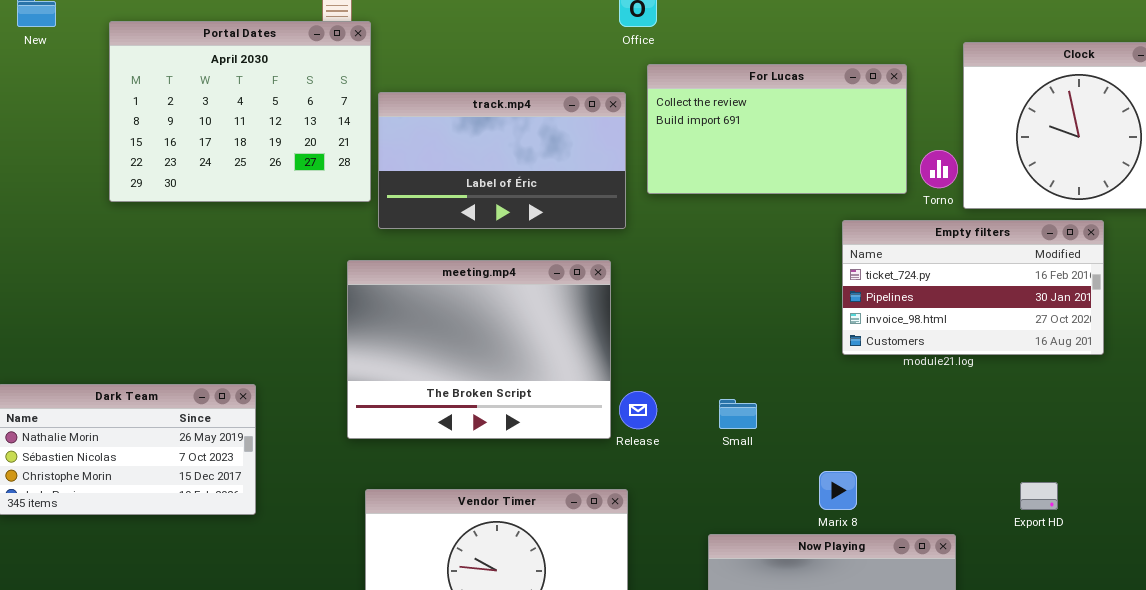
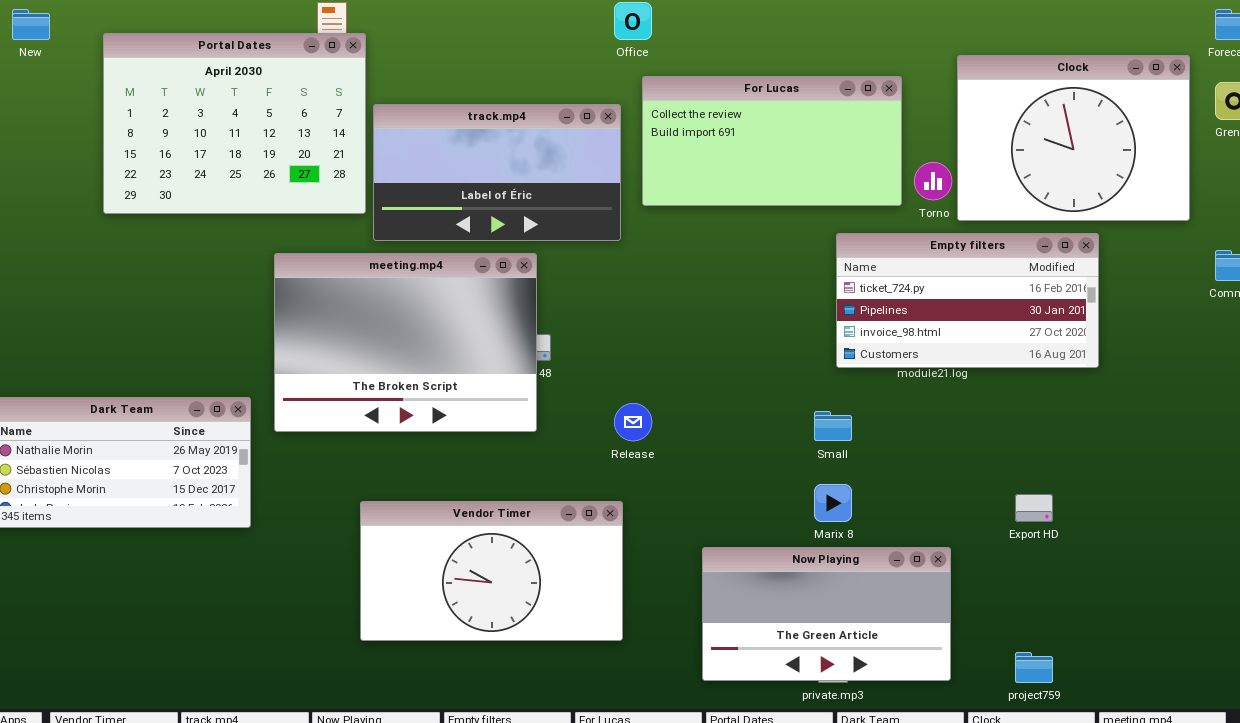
meeting.mp4: [347,260,611,439] -> [274,253,537,432], moved
Small: [719,399,757,429] -> [814,411,852,441], moved

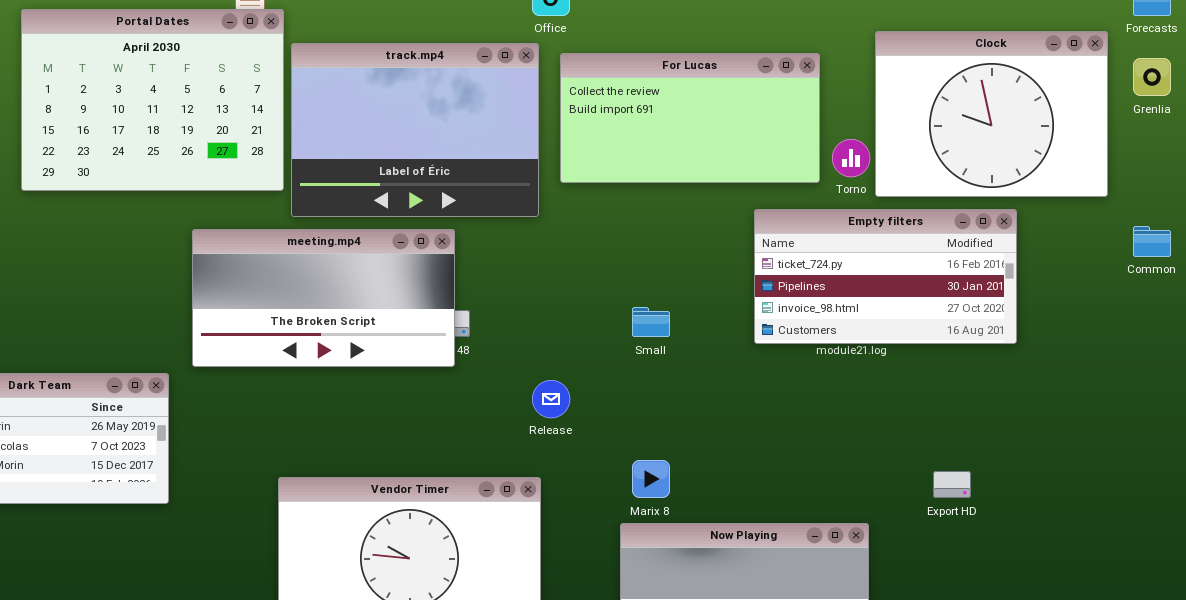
track.mp4: [373,104,621,241] -> [291,43,539,217], resized
meeting.mp4: [274,253,537,432] -> [192,229,455,367], resized
Small: [814,411,852,441] -> [632,307,670,337], moved
Marix 8: [814,484,852,522] -> [632,460,670,498], moved

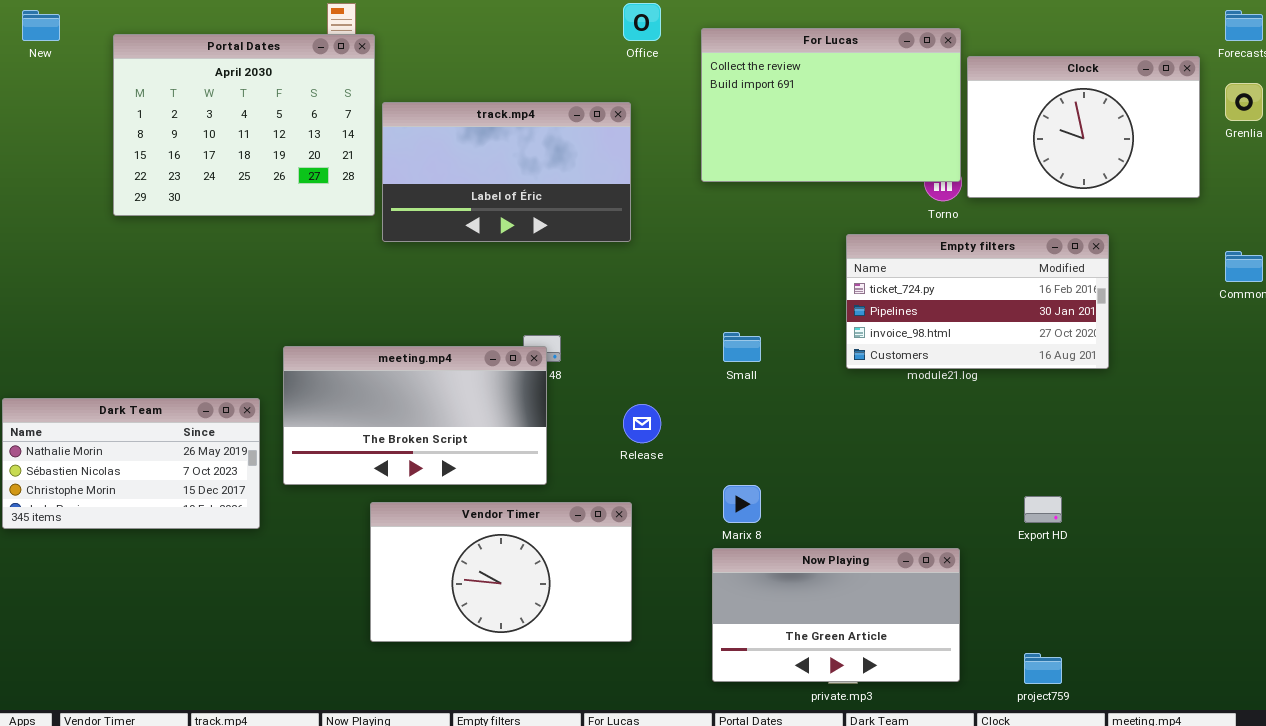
Clock: [875,31,1108,197] -> [967,56,1200,198], resized
track.mp4: [291,43,539,217] -> [382,102,631,242], resized
For Lucas: [560,53,820,183] -> [701,28,961,182], moved, resized
meeting.mp4: [192,229,455,367] -> [283,346,547,485], moved

